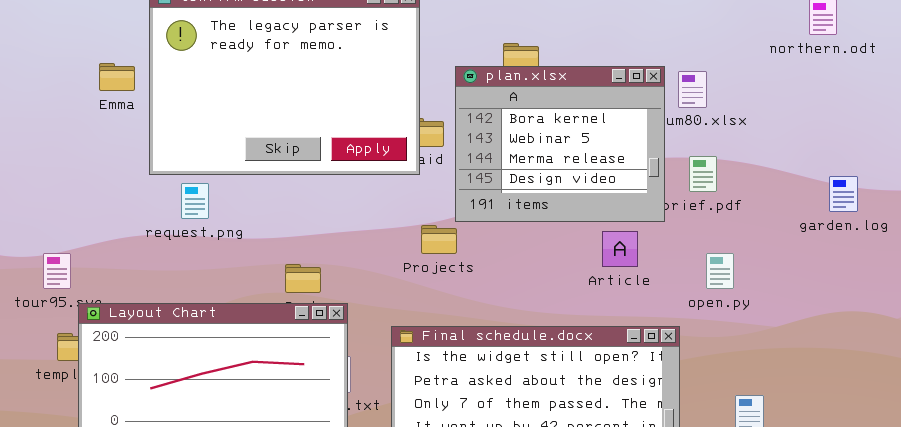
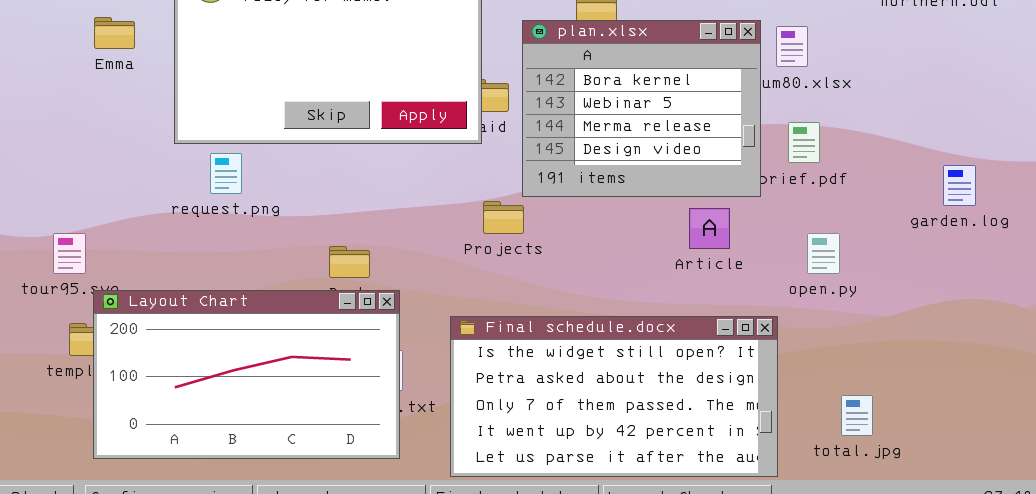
Emma: [99,63,135,91] -> [94,17,135,49], moved
garden.log: [829,176,858,212] -> [943,165,976,206], moved

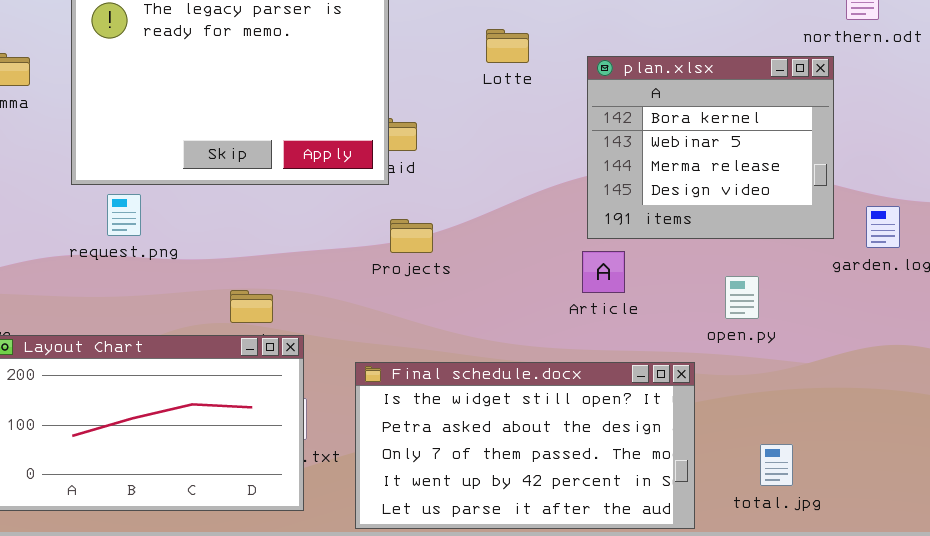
plan.xlsx: [522,20,761,197] -> [587,56,834,239], moved
Projects: [483,201,524,234] -> [390,219,433,253], moved
Article: [689,208,730,249] -> [582,251,625,293], moved

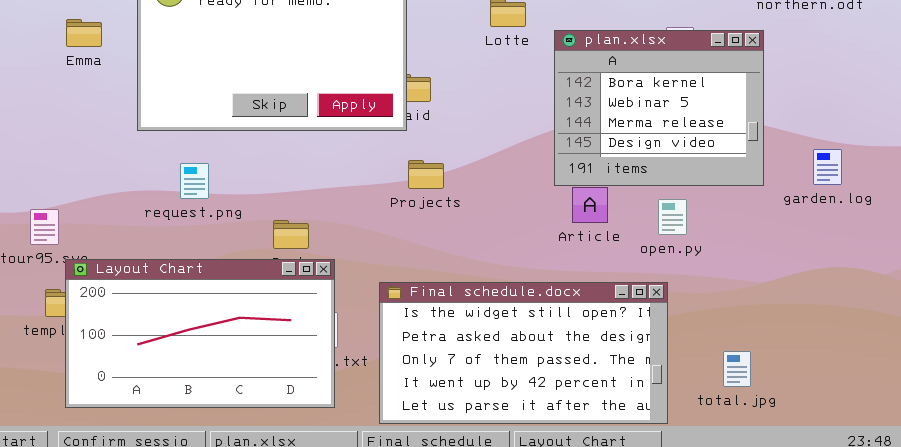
plan.xlsx: [587,56,834,239] -> [554,30,764,186], moved
request.png: [107,194,141,236] -> [180,163,209,199], moved
open.py: [725,276,759,319] -> [658,199,687,235], moved

